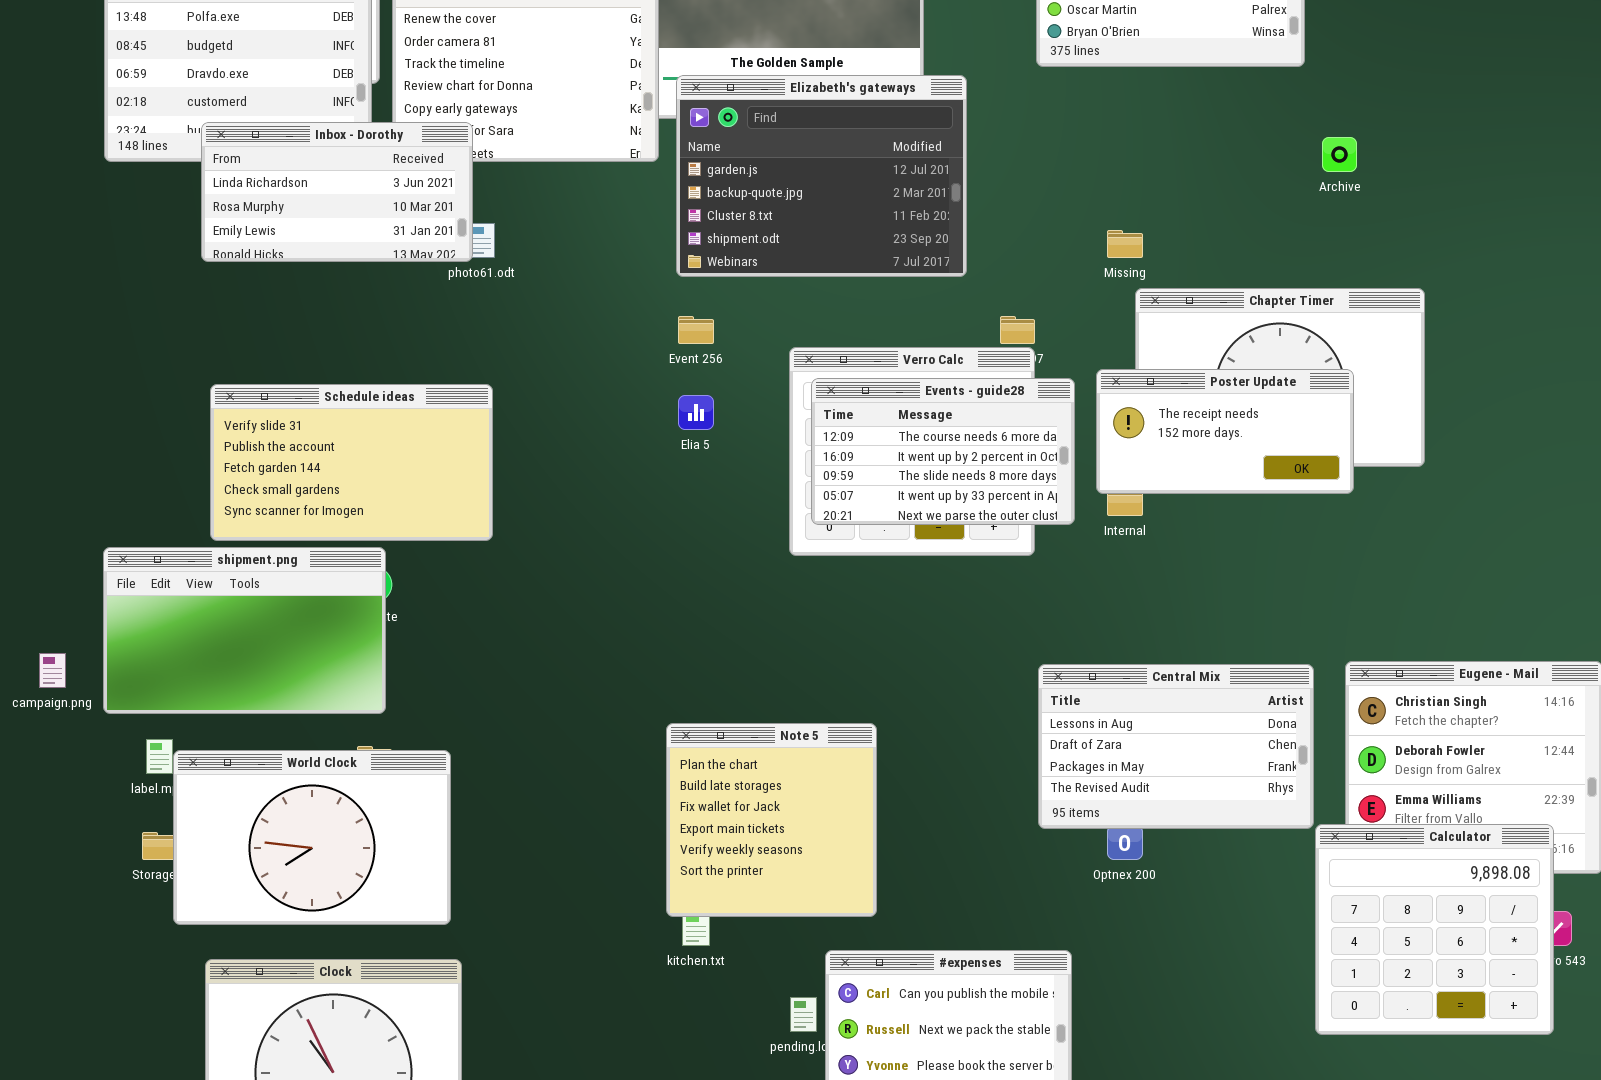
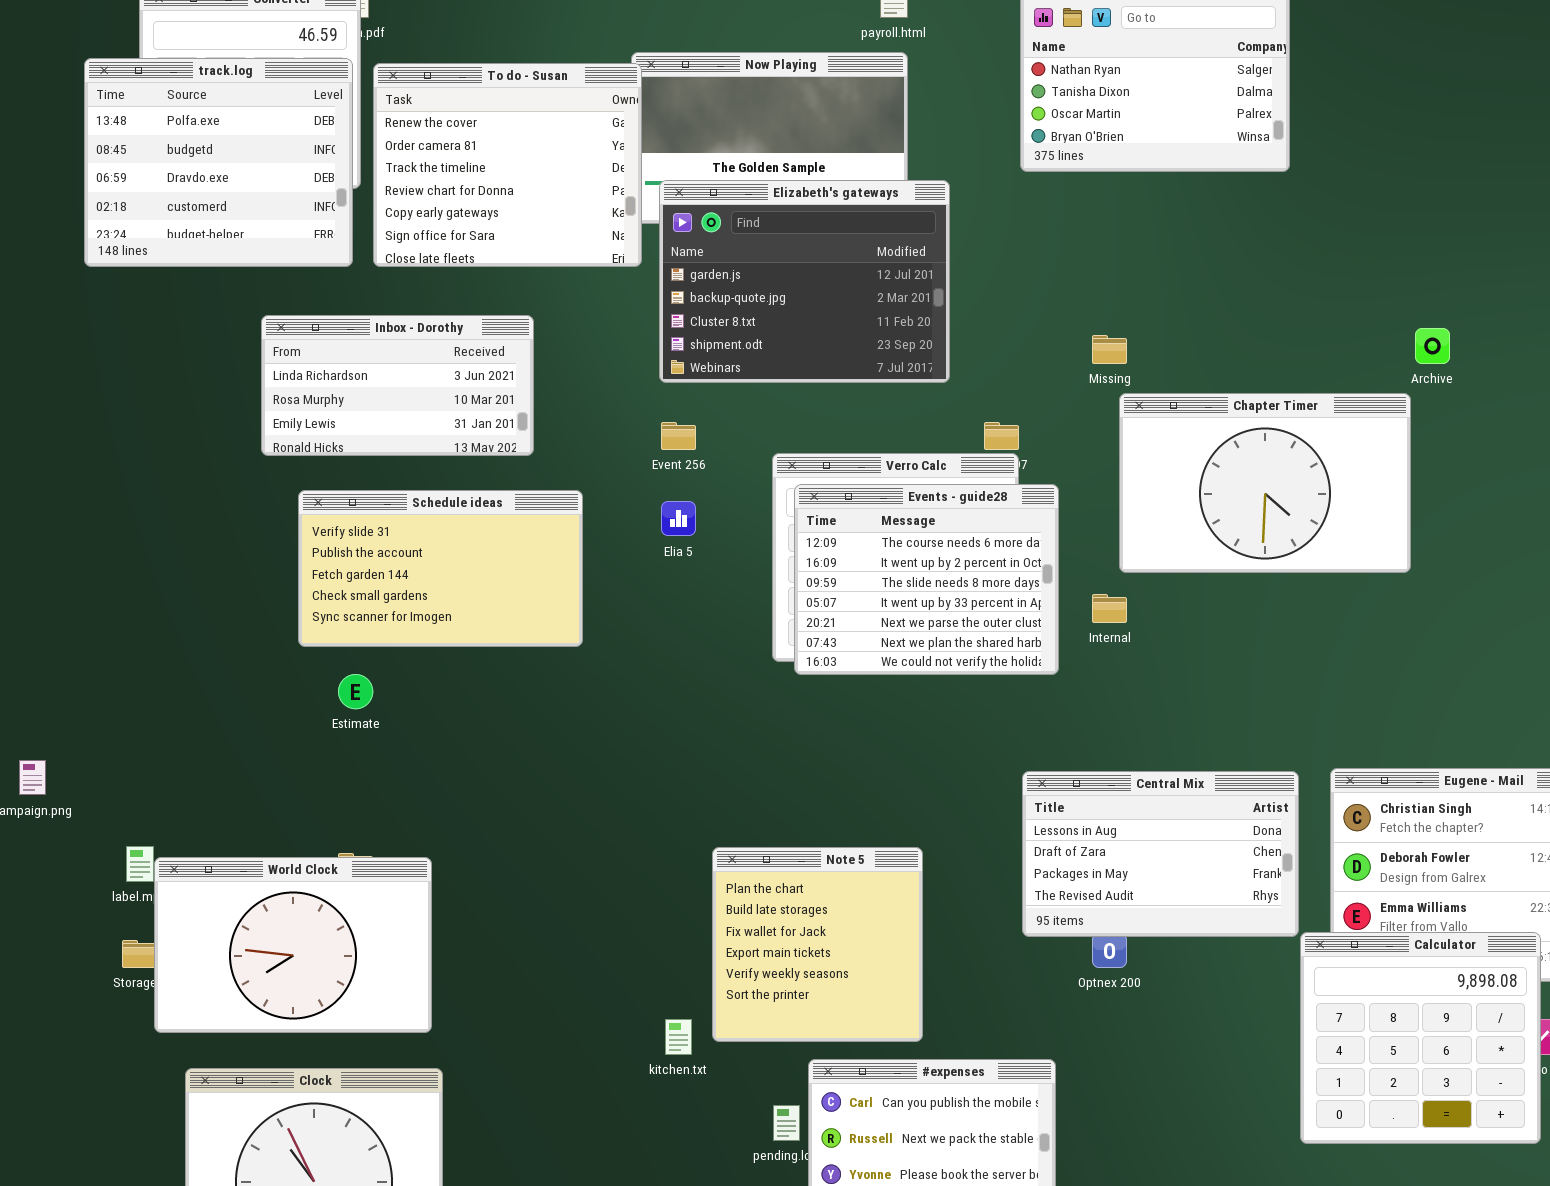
Inbox - Dorothy: [201,122,473,262] -> [261,315,534,456], moved
Archive: [1322,137,1357,172] -> [1415,328,1450,364], moved
Poster Update: [1096,369,1354,494] -> none, closed
Events - guide28: [811,378,1075,525] -> [794,484,1059,675], resized
Schedule ideas: [210,384,493,541] -> [298,490,583,647], moved
shipment.png: [103,547,386,714] -> none, closed
Note 5: [666,723,877,917] -> [712,847,923,1042], moved

